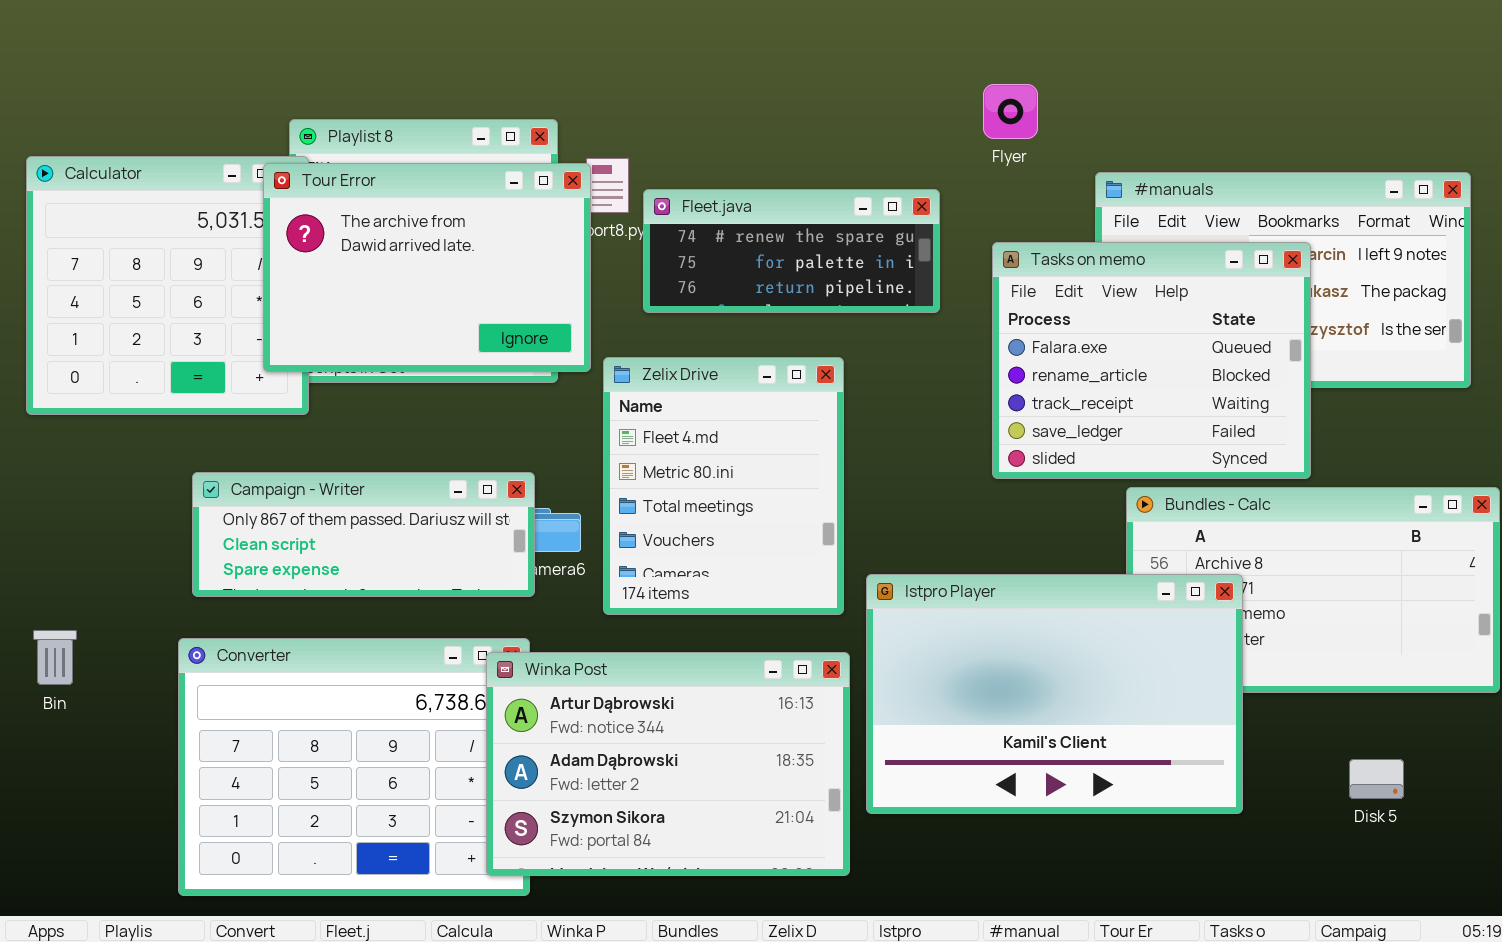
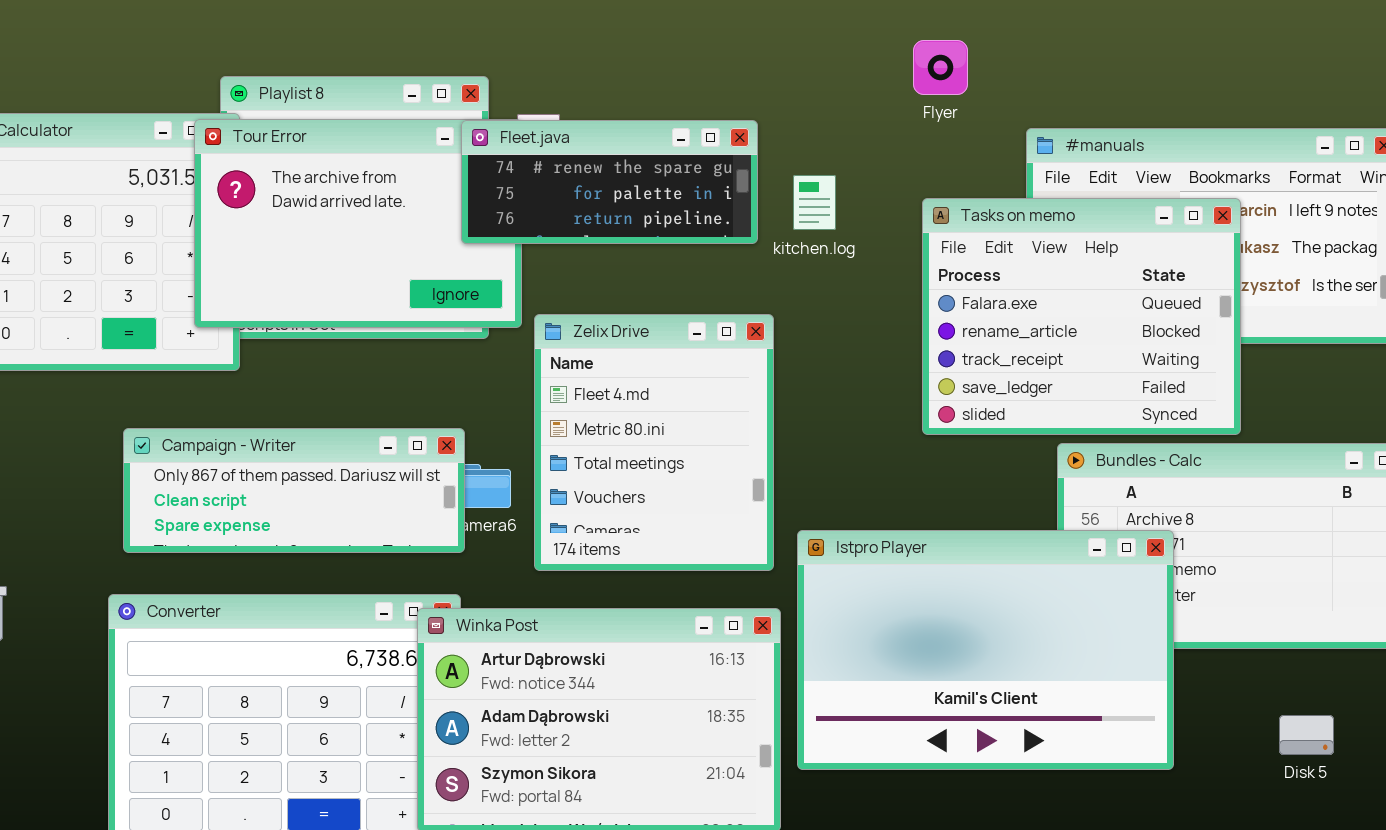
Fleet.java: [643,189,940,313] -> [461,120,758,244], moved

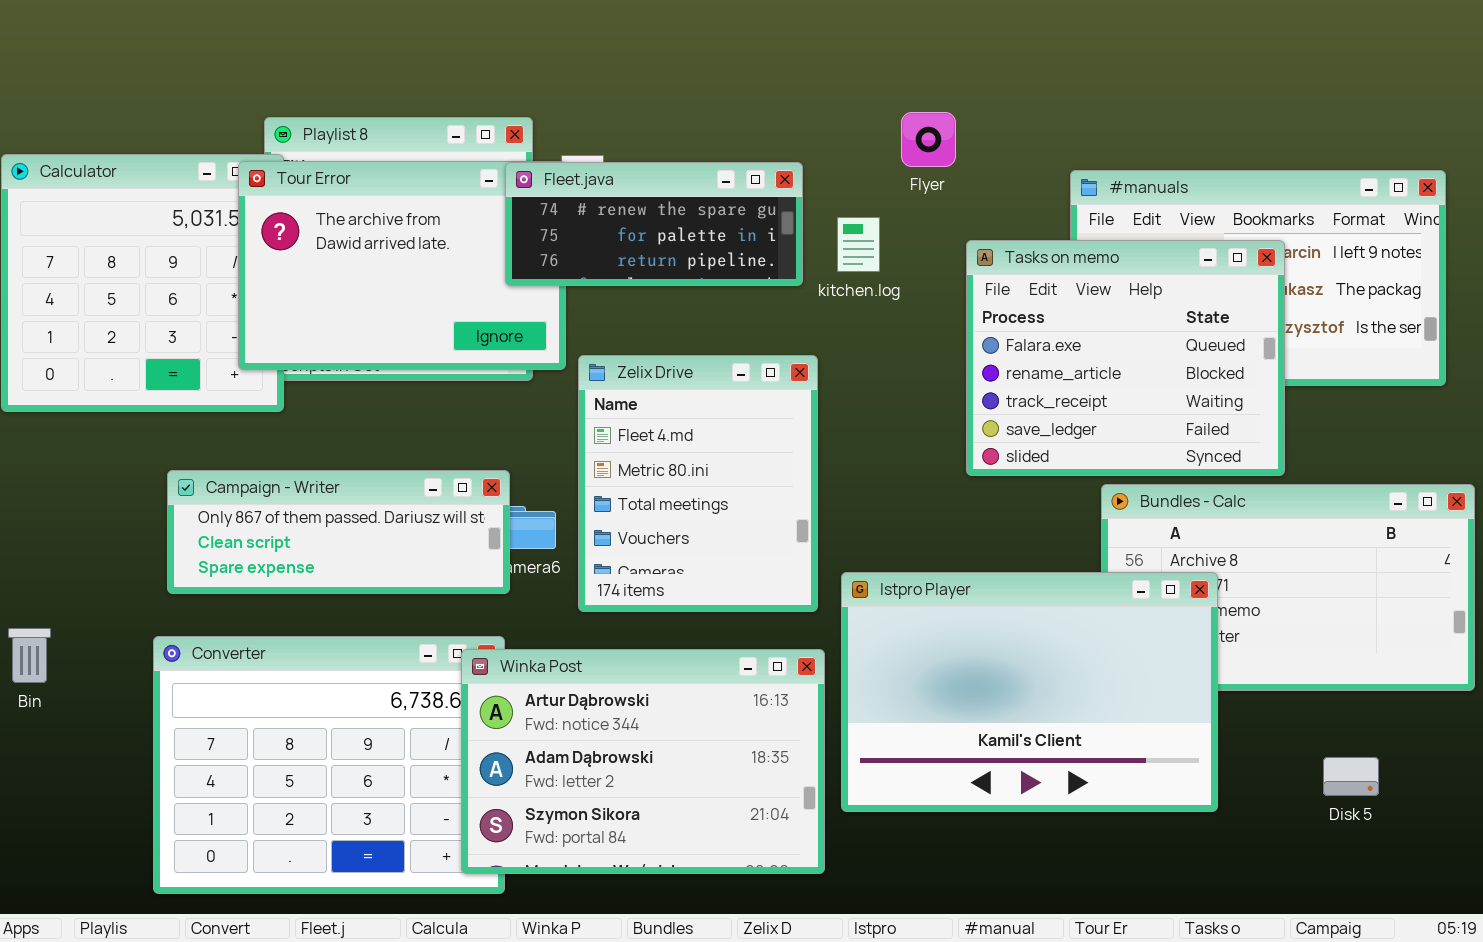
Flyer: [913,40,968,95] -> [901,112,956,167], moved

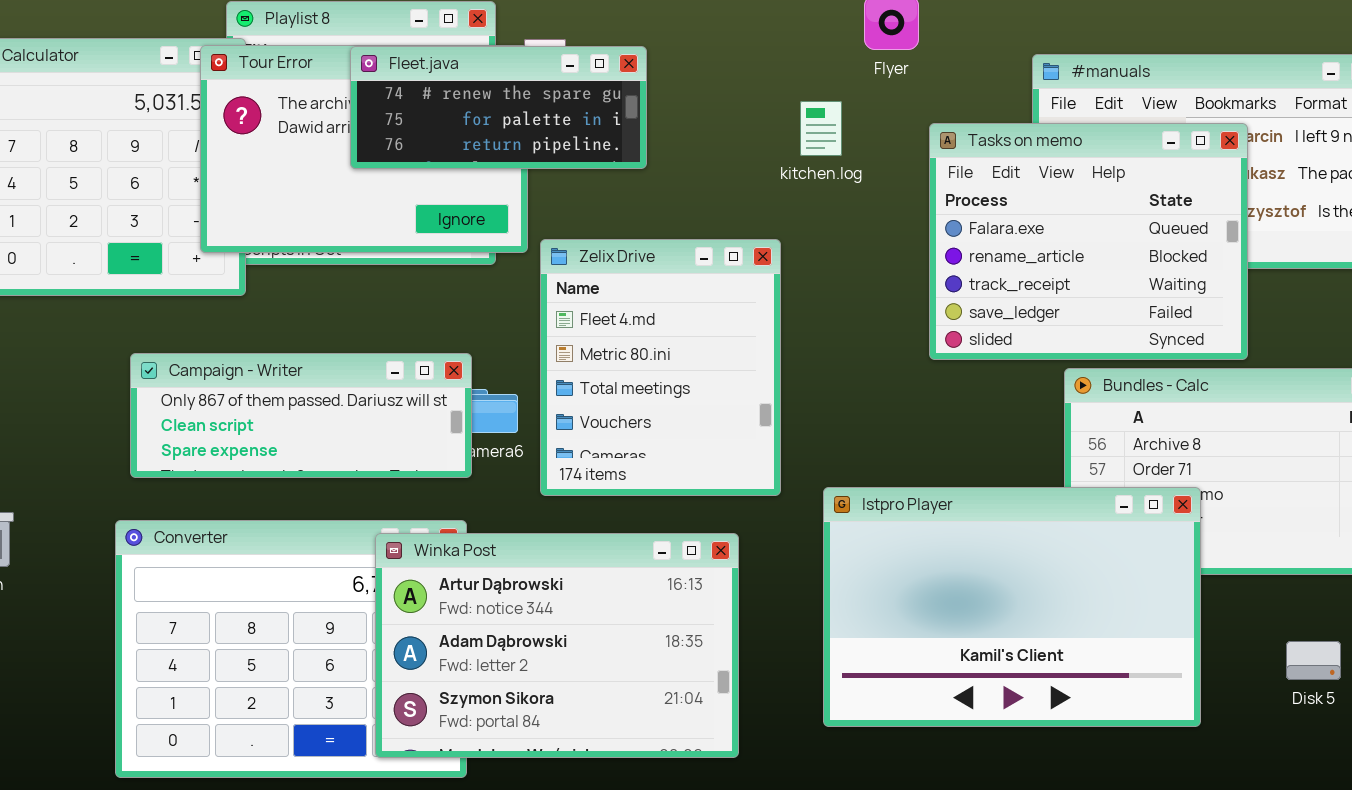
Fleet.java: [505,162,803,286] -> [350,46,647,169], moved
Istpro Player: [841,572,1218,812] -> [823,487,1201,727], moved
Winka Post: [461,649,825,874] -> [375,533,739,758], moved

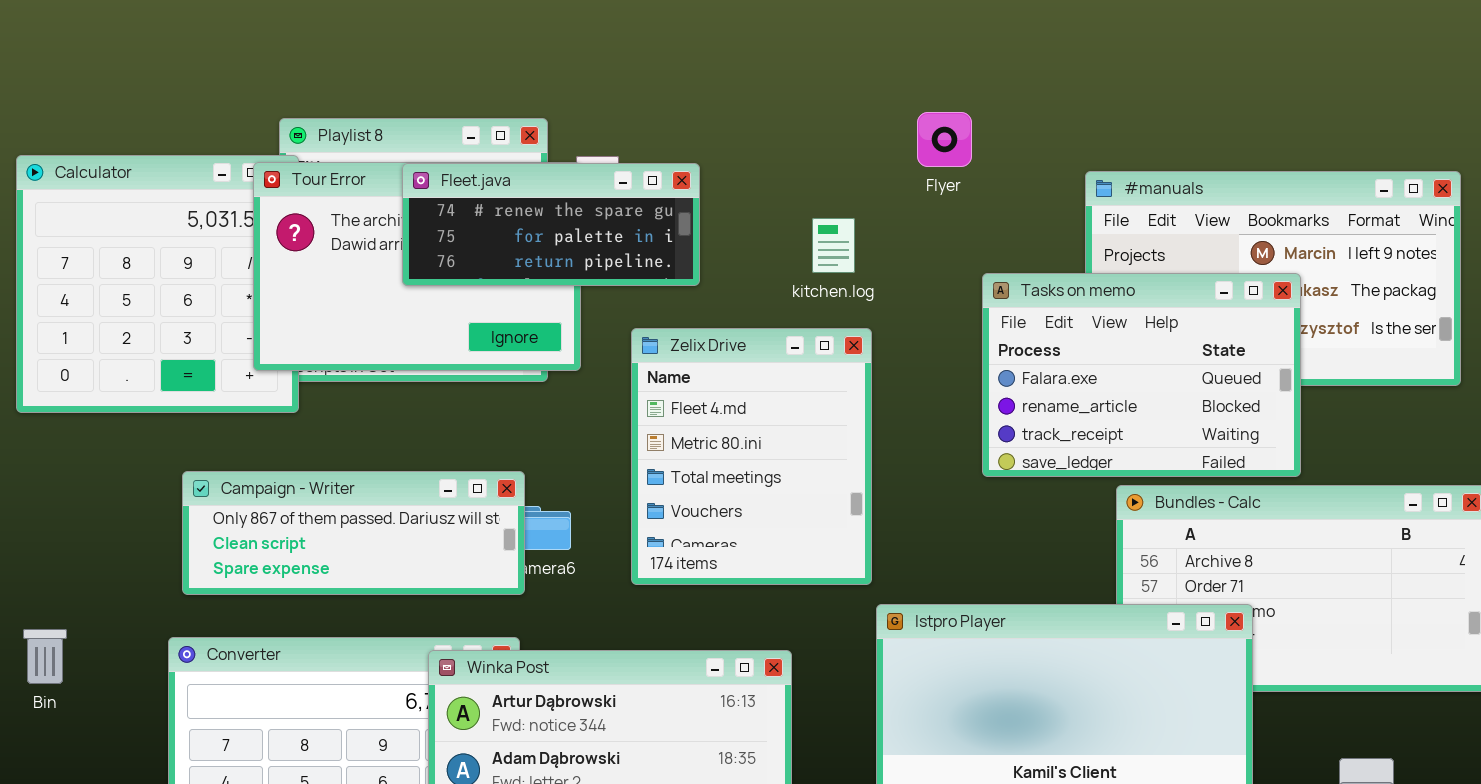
kitchen.log: [800,101,842,156] -> [812,218,855,273], moved
Tasks on memo: [929,123,1248,360] -> [982,273,1301,477], resized
Zelix Drive: [540,239,781,496] -> [631,328,872,585], moved

